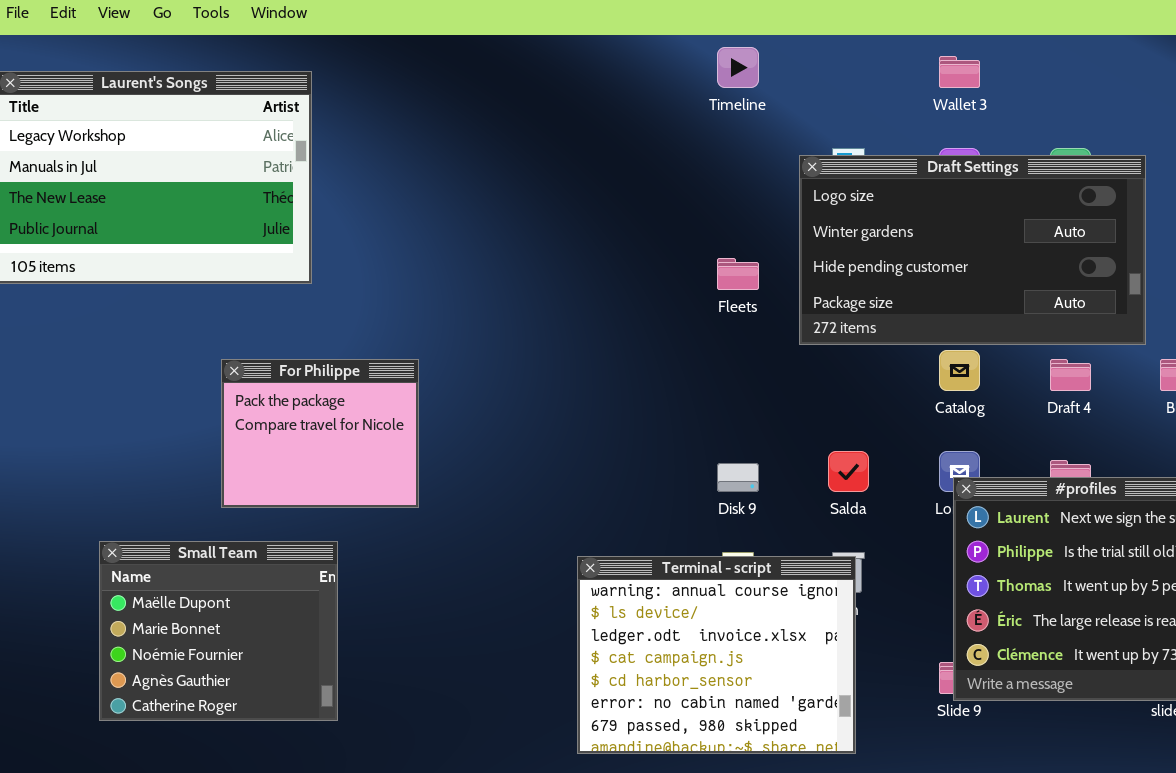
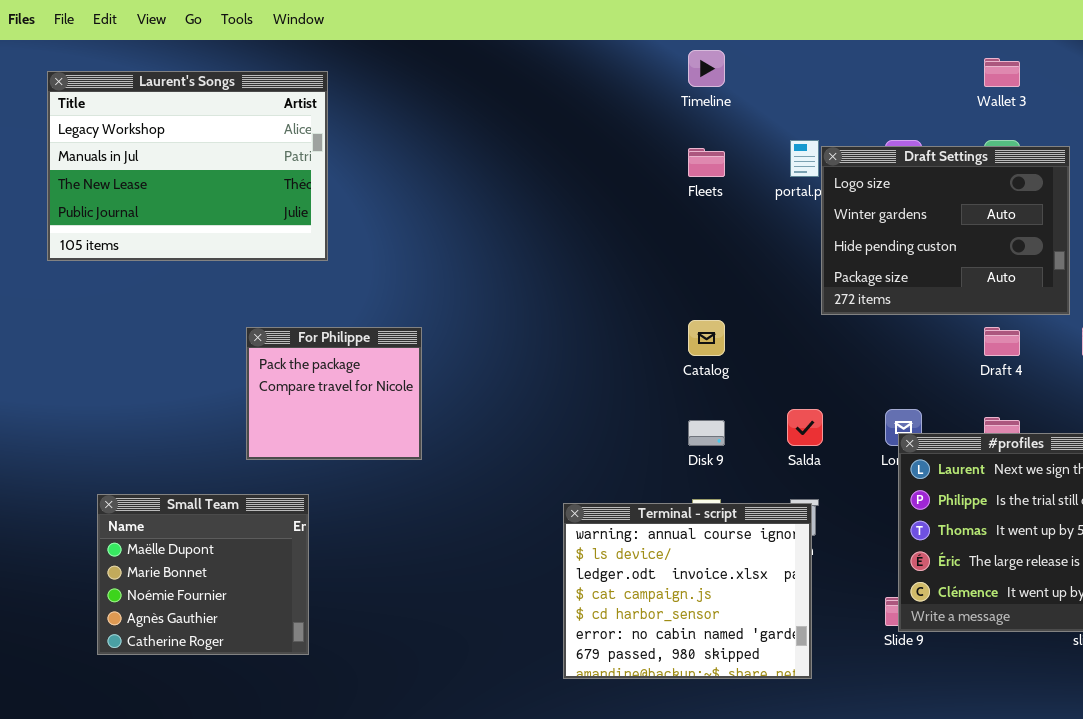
Wallet 3: [939,56,980,88] -> [984,58,1020,87], moved
Draft Settings: [799,155,1146,345] -> [821,146,1070,315], resized
Fleets: [717,258,759,290] -> [688,148,725,177], moved
Catalog: [939,350,980,391] -> [688,320,725,356], moved
Small Team: [99,541,338,721] -> [97,494,309,655], moved

